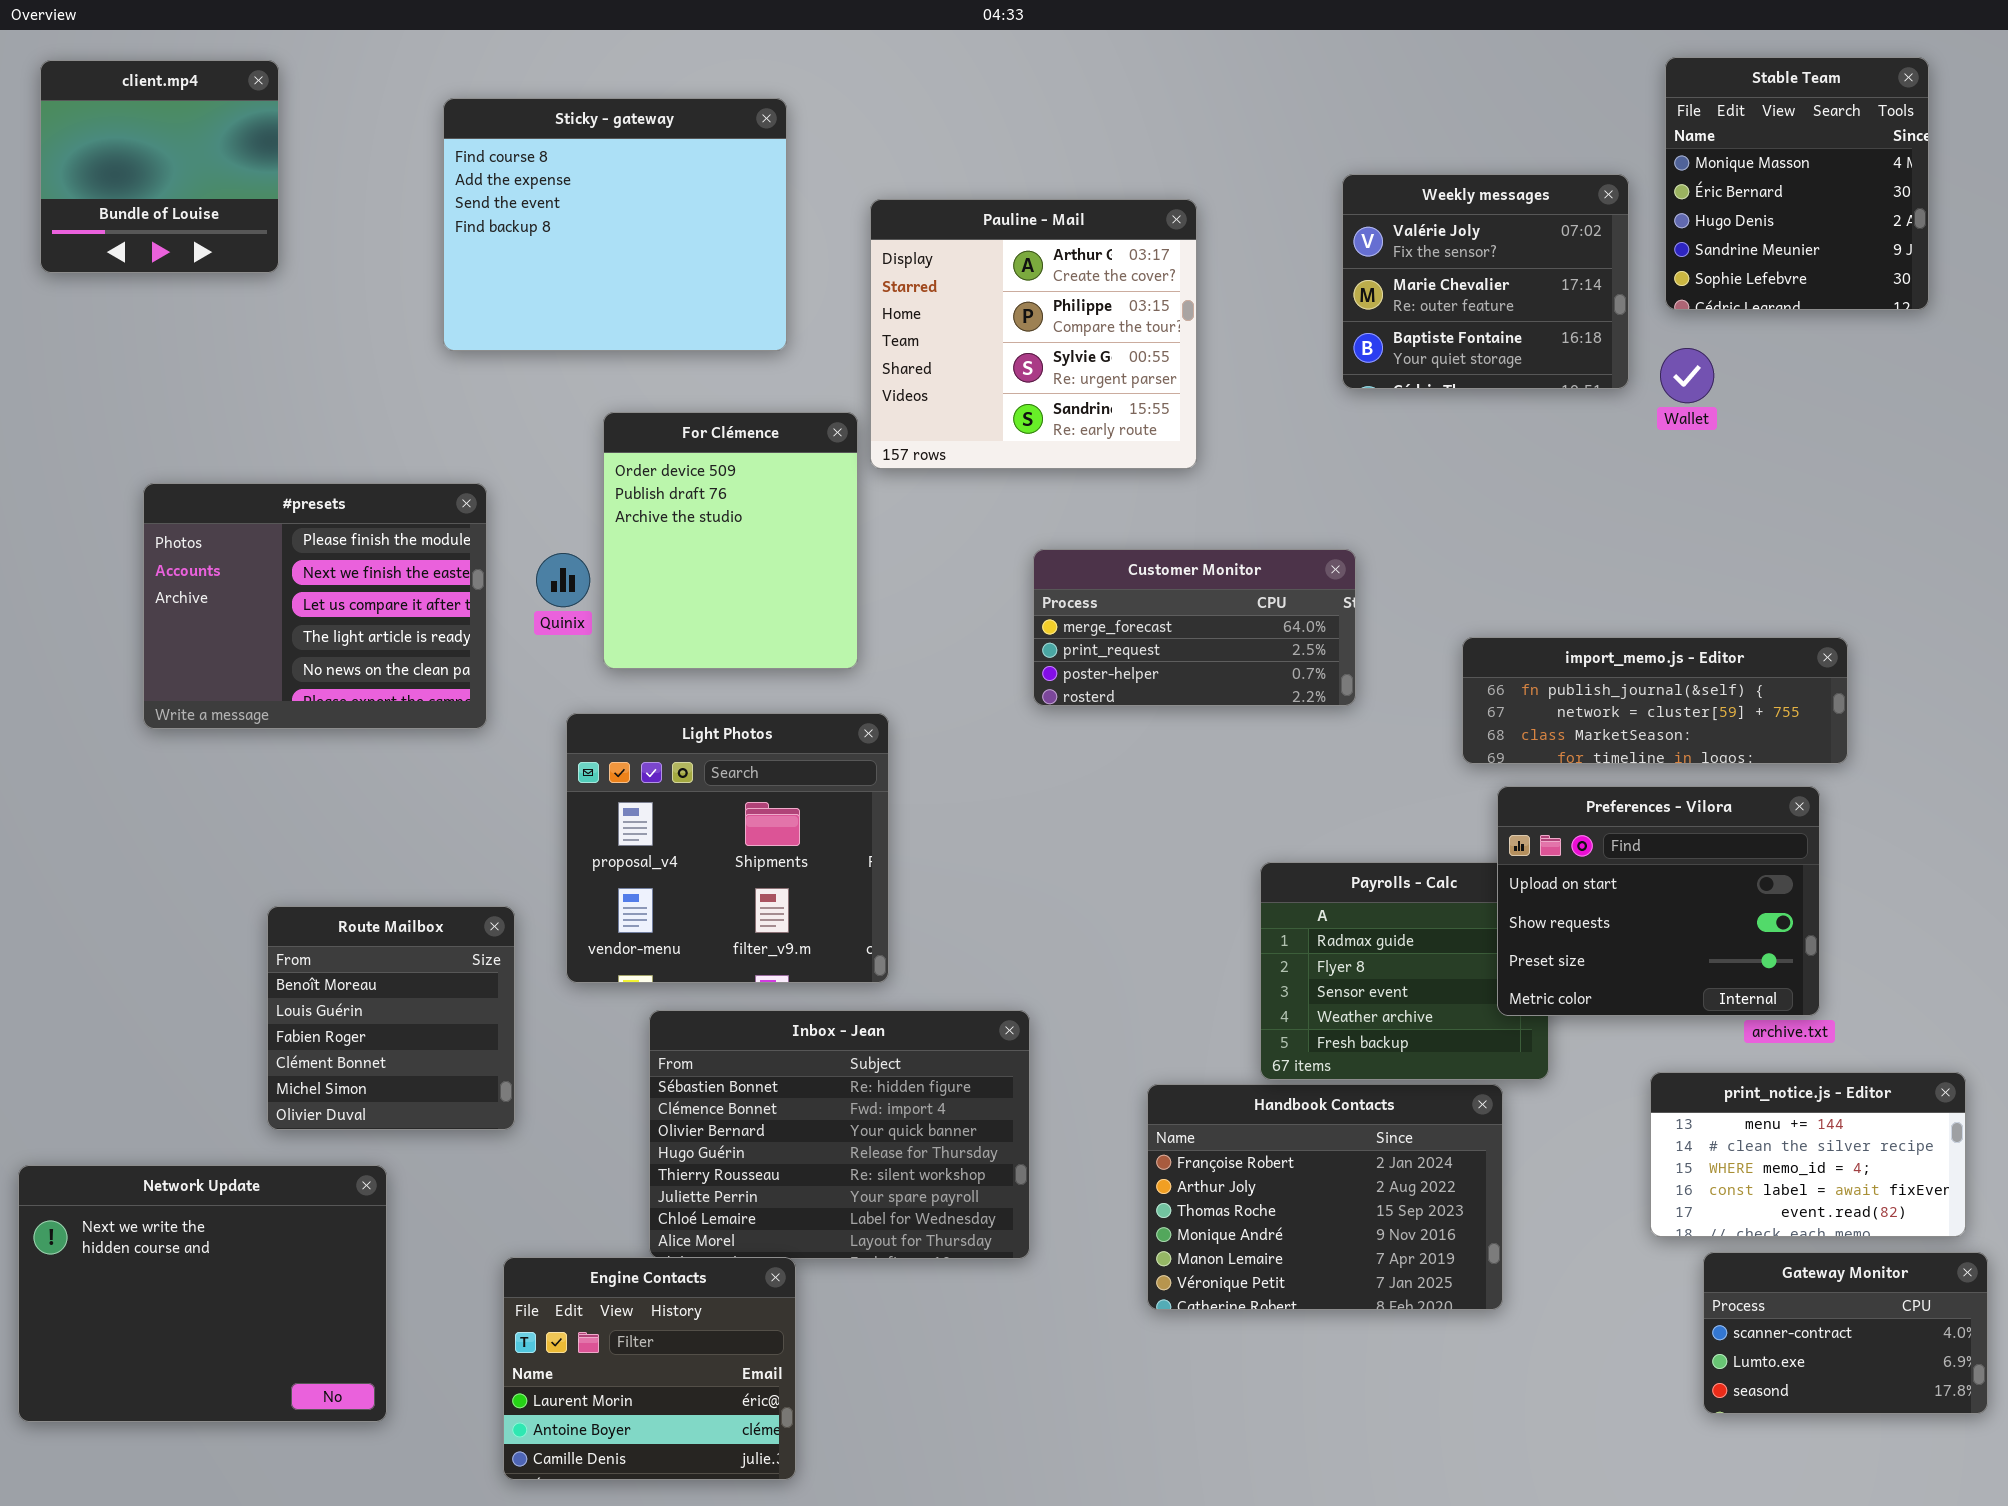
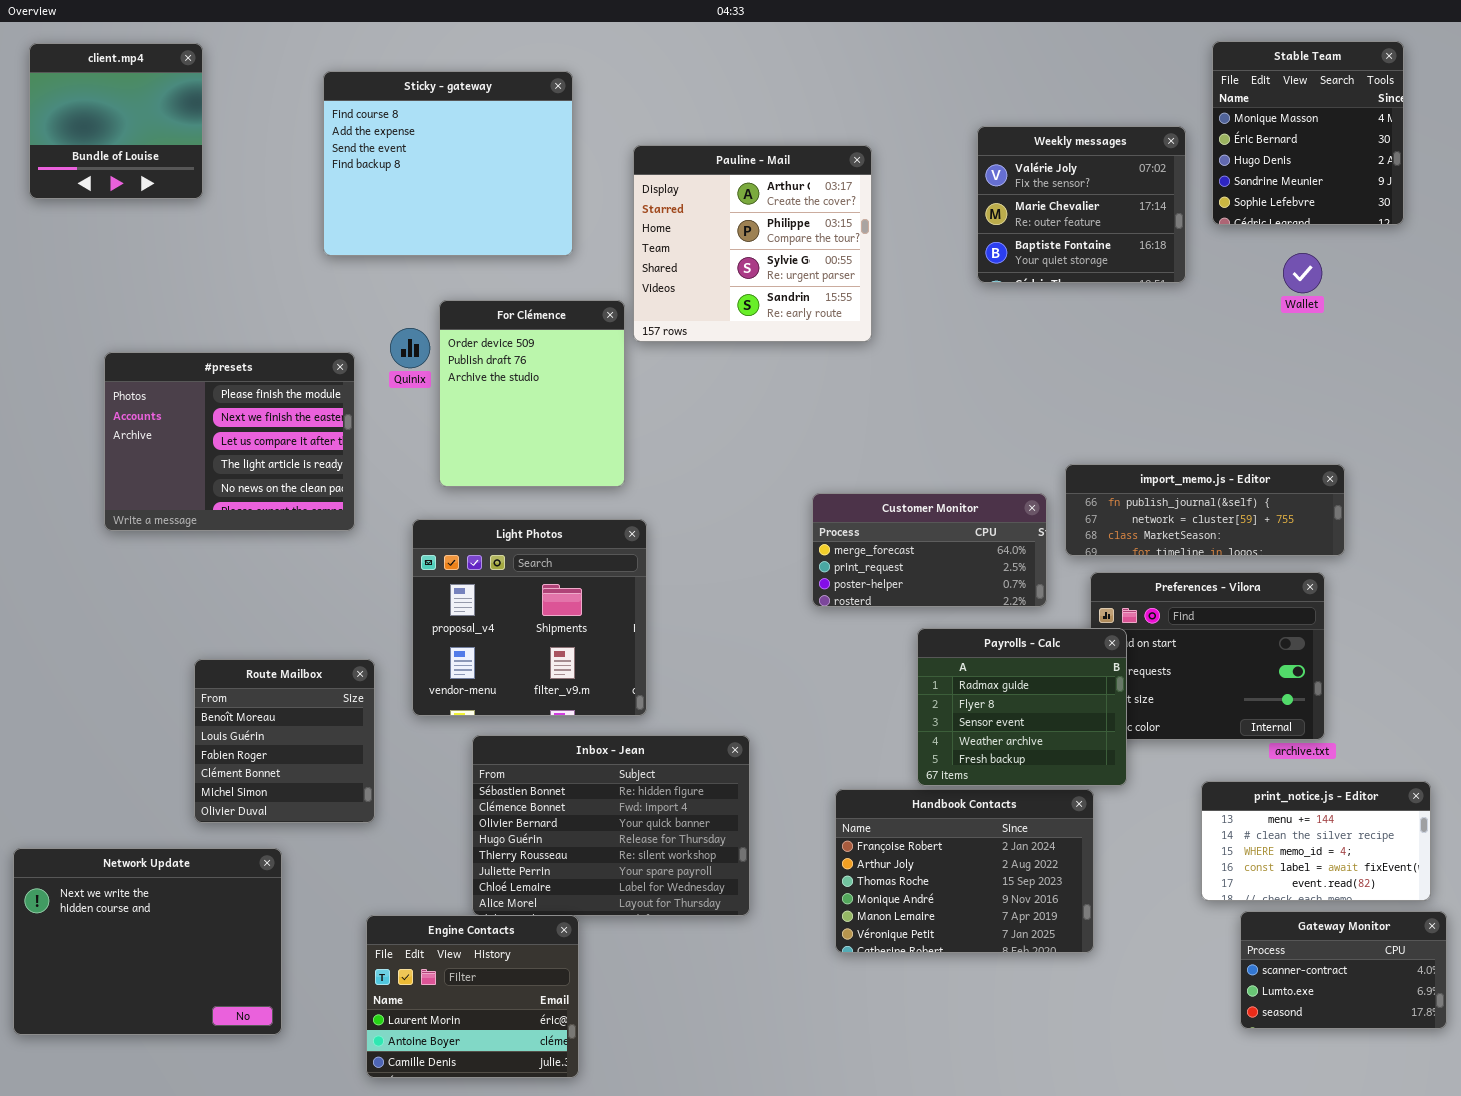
Wallet: [1660,348,1714,403] -> [1283,253,1322,293], moved
Customer Monitor: [1033,549,1356,706] -> [812,493,1047,607], moved
Quinix: [536,553,590,607] -> [390,328,430,368], moved
Payrolls - Calc: [1260,862,1549,1080] -> [917,628,1127,786], raised

